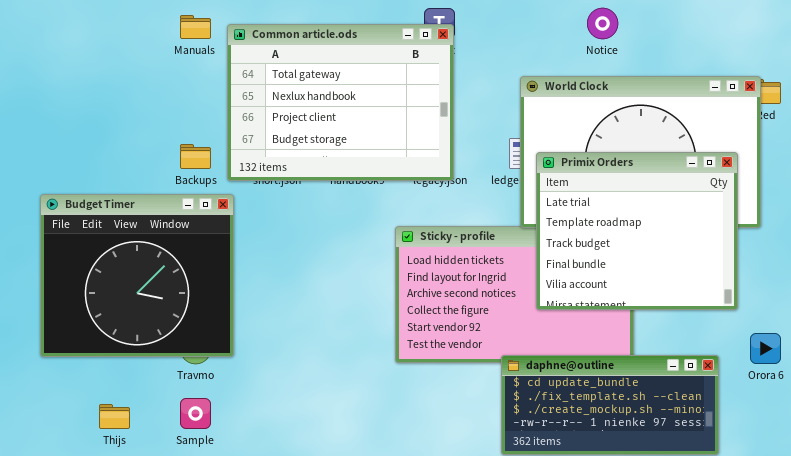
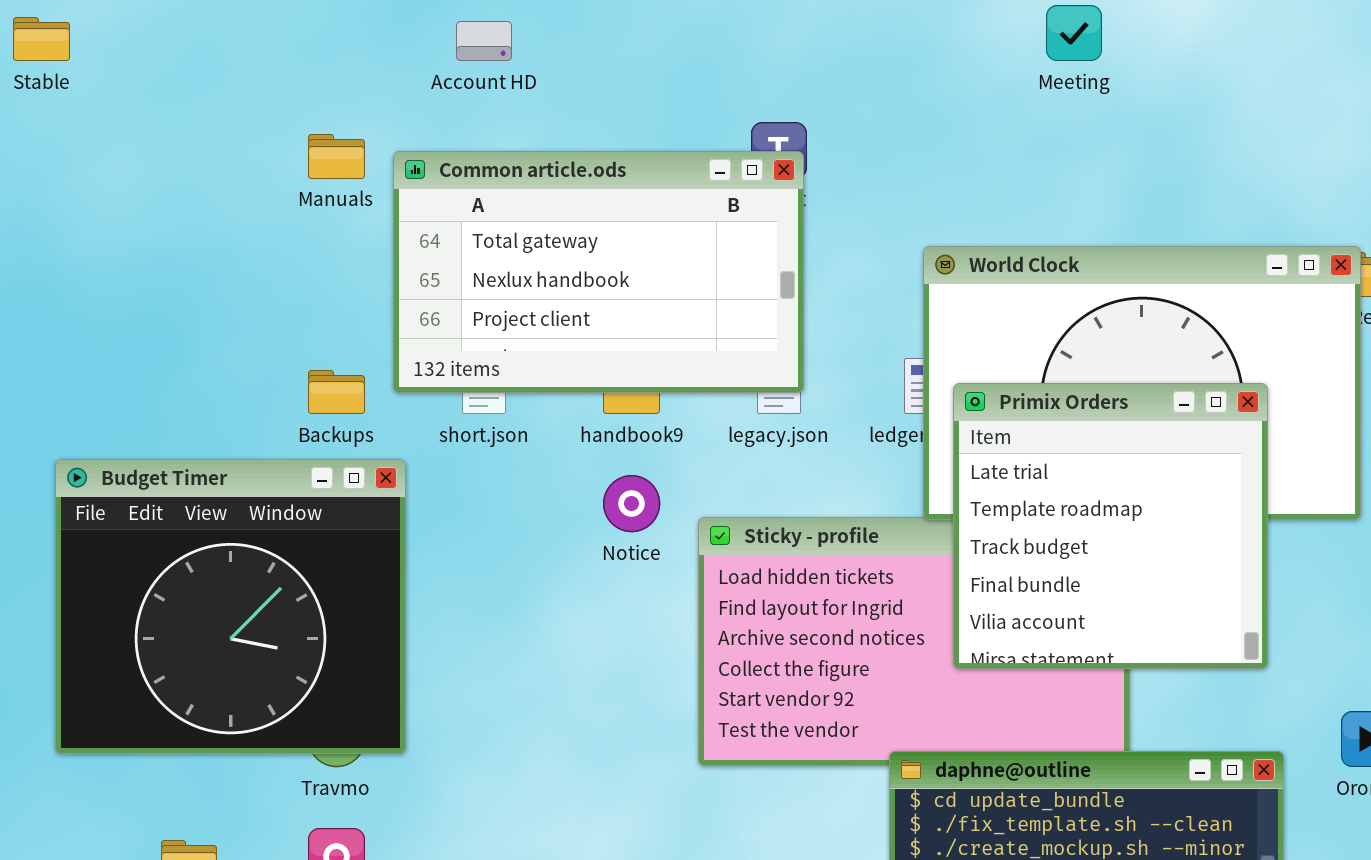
Notice: [587,8,618,39] -> [603,475,660,532], moved
Common article.ods: [227,24,454,181] -> [393,151,804,393], resized
Primix Orders: [536,152,738,310] -> [953,383,1268,669], resized

